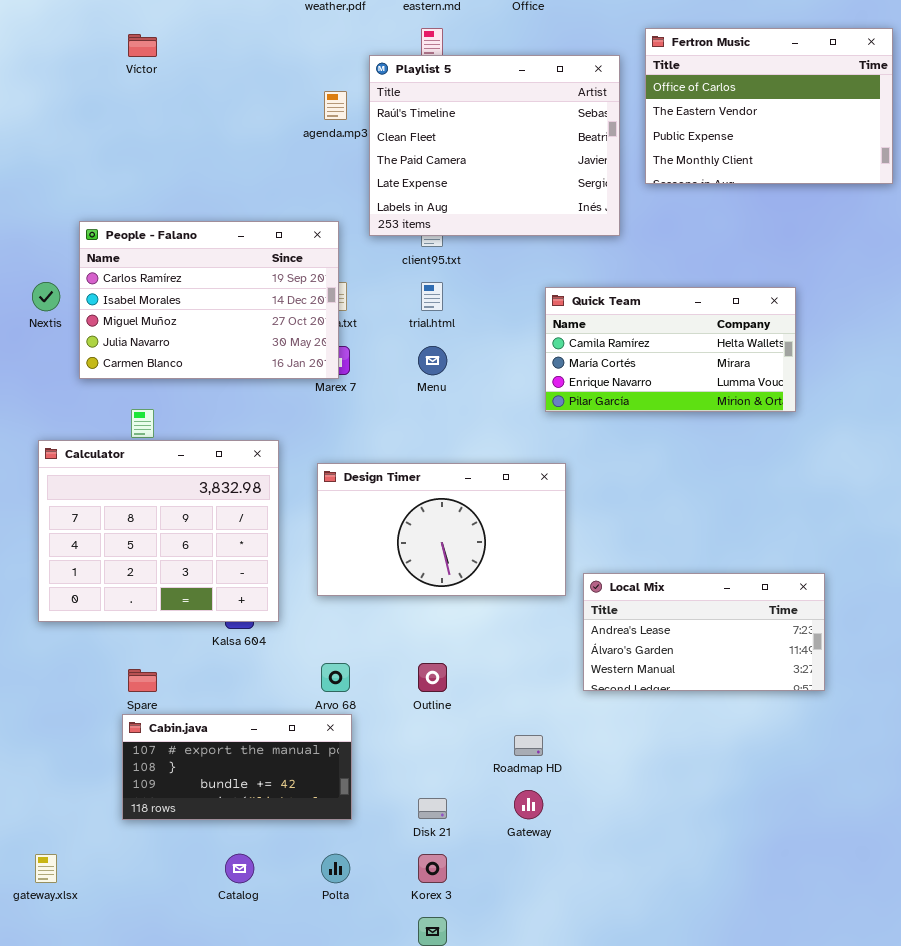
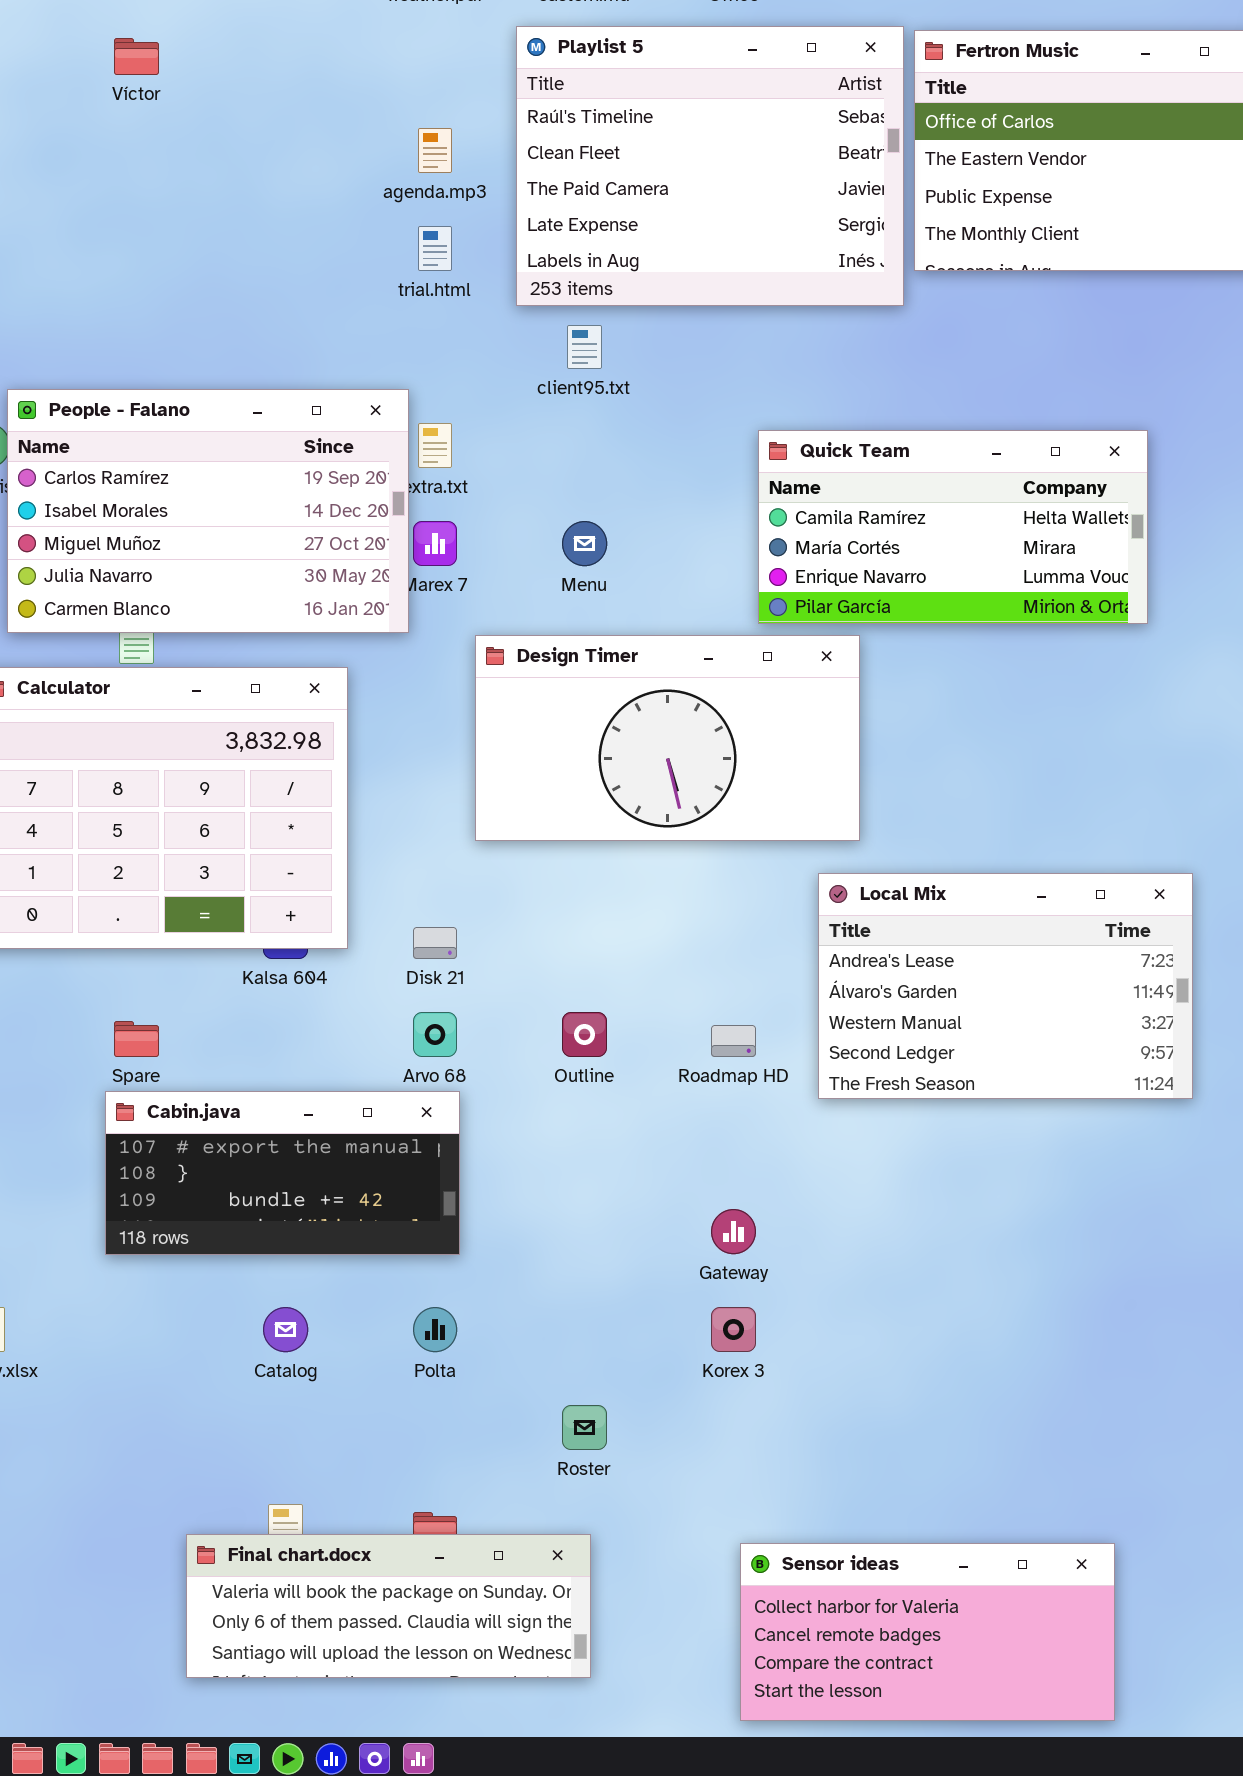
Playlist 5: [369,55,620,236] -> [516,26,904,306], moved
People - Falano: [79,221,339,379] -> [7,389,409,633], moved
trial.html: [421,282,443,311] -> [418,226,452,271], moved
Design Timer: [317,463,566,596] -> [475,635,860,841], moved
Local Mix: [583,573,825,691] -> [818,873,1193,1099], resized
Roadmap HD: [514,735,543,756] -> [711,1025,756,1057], moved
Disk 21: [418,798,447,819] -> [413,927,457,959], moved
Korex 3: [418,854,447,883] -> [711,1307,756,1352], moved

